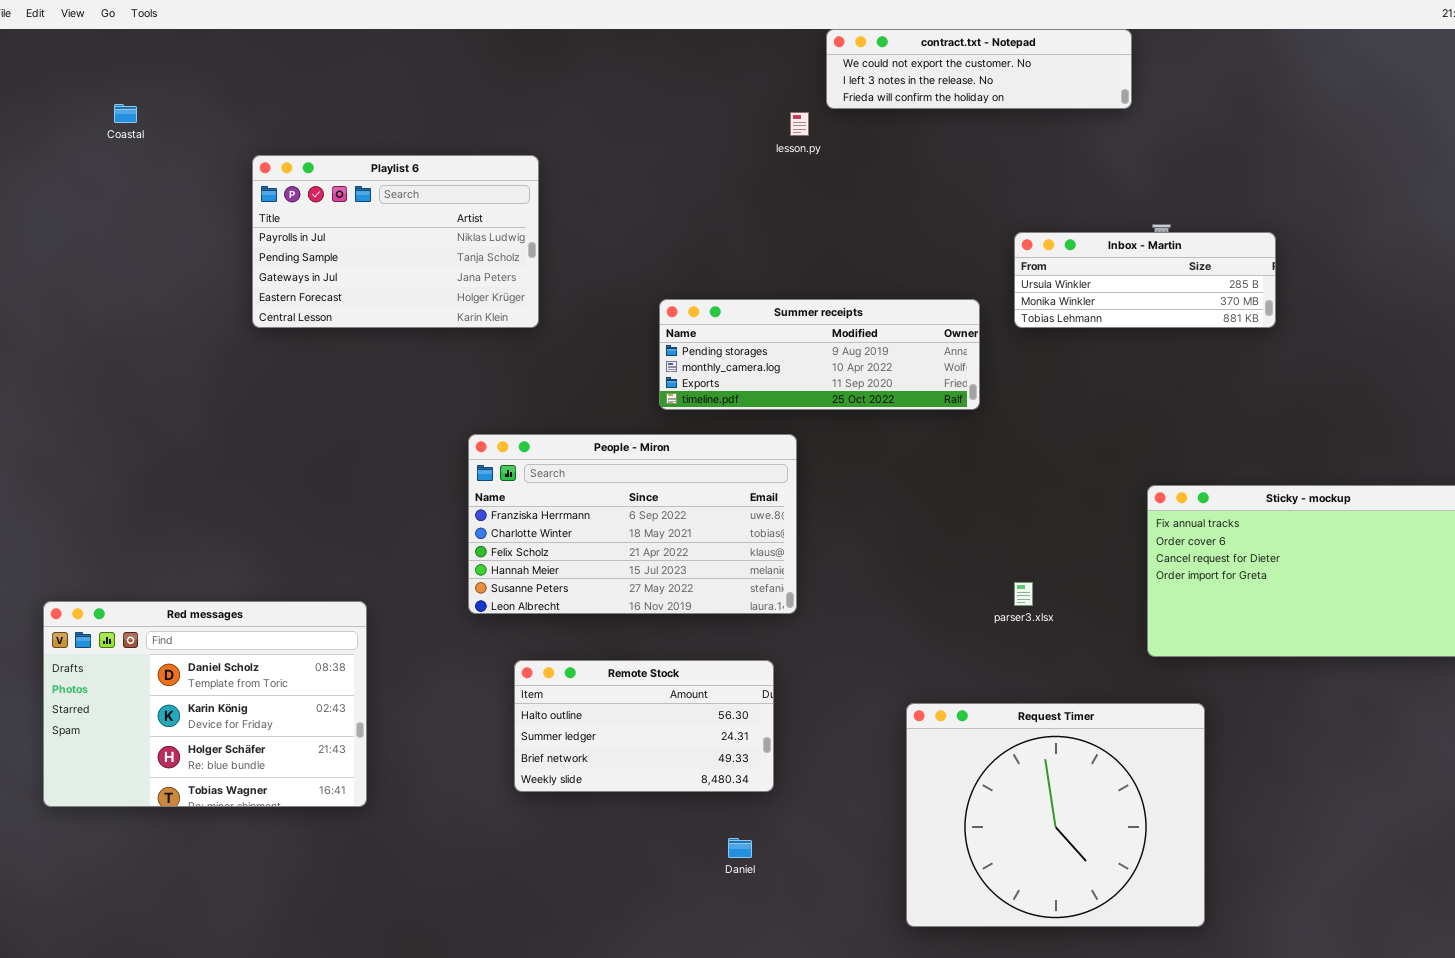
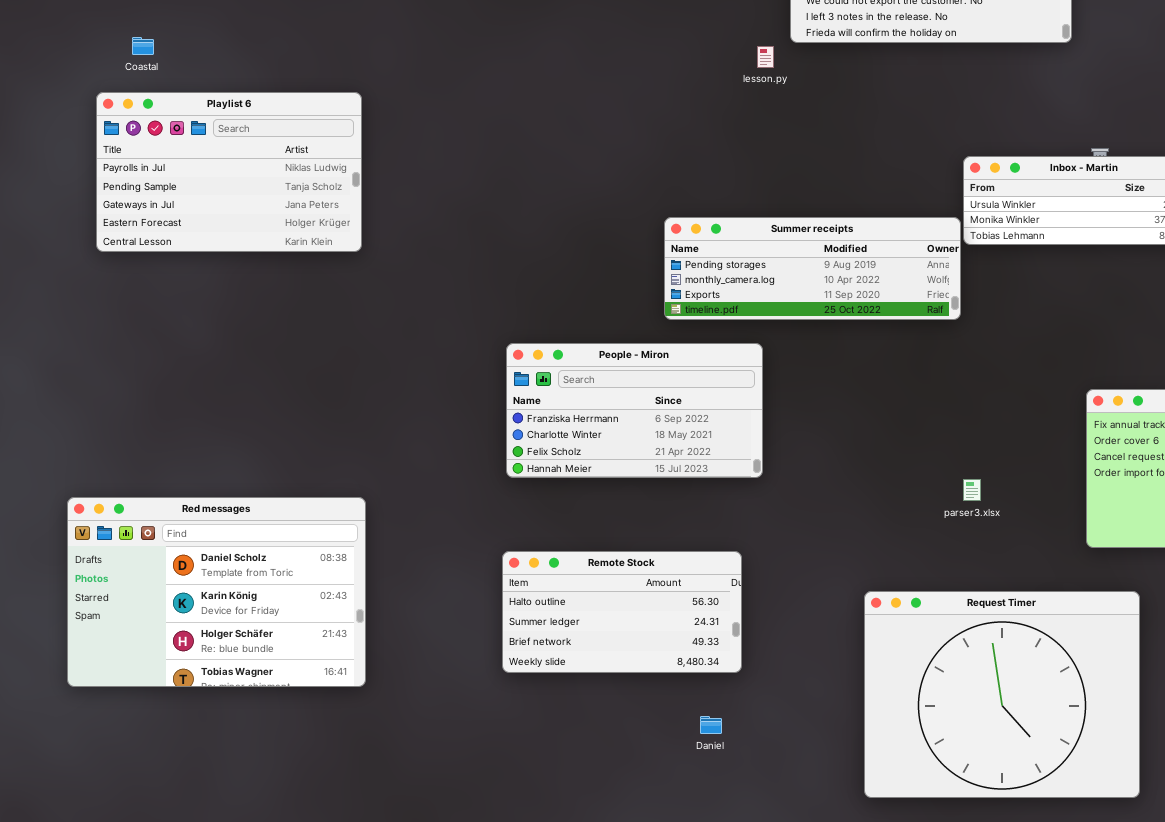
Playlist 6: [252,155,539,328] -> [96,92,362,252], moved
Summer receipts: [659,299,980,410] -> [664,217,961,320], moved
People - Miron: [468,434,797,614] -> [506,343,763,478], resized

